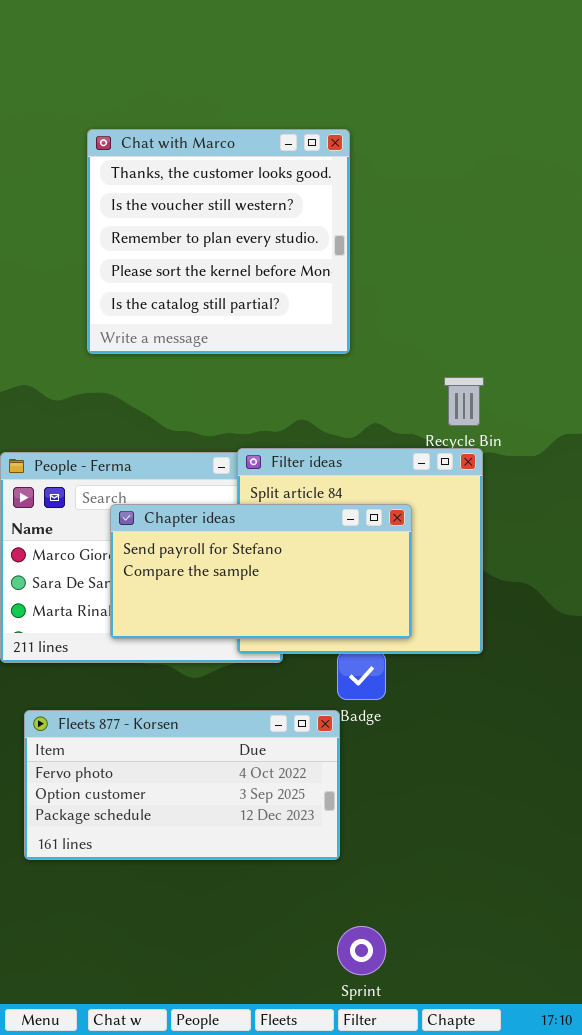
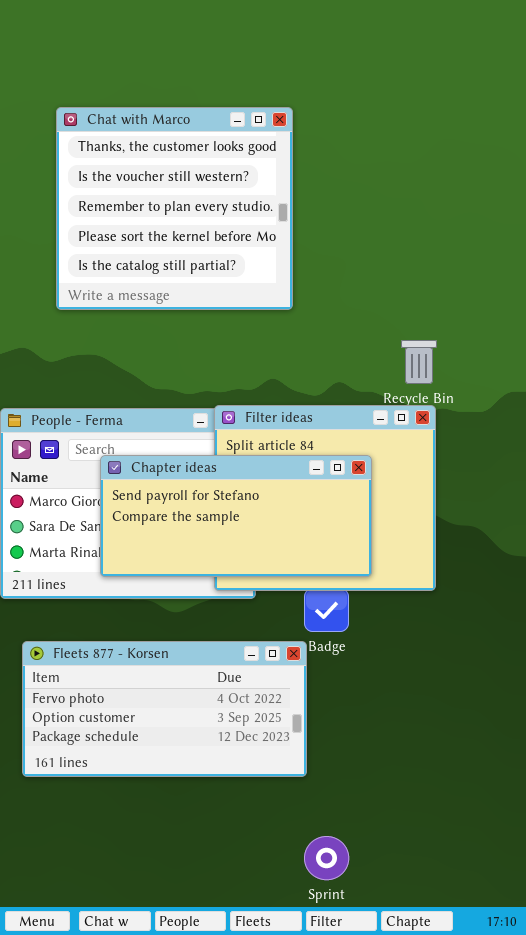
Chat with Marco: [87,129,350,354] -> [56,107,293,310], moved

